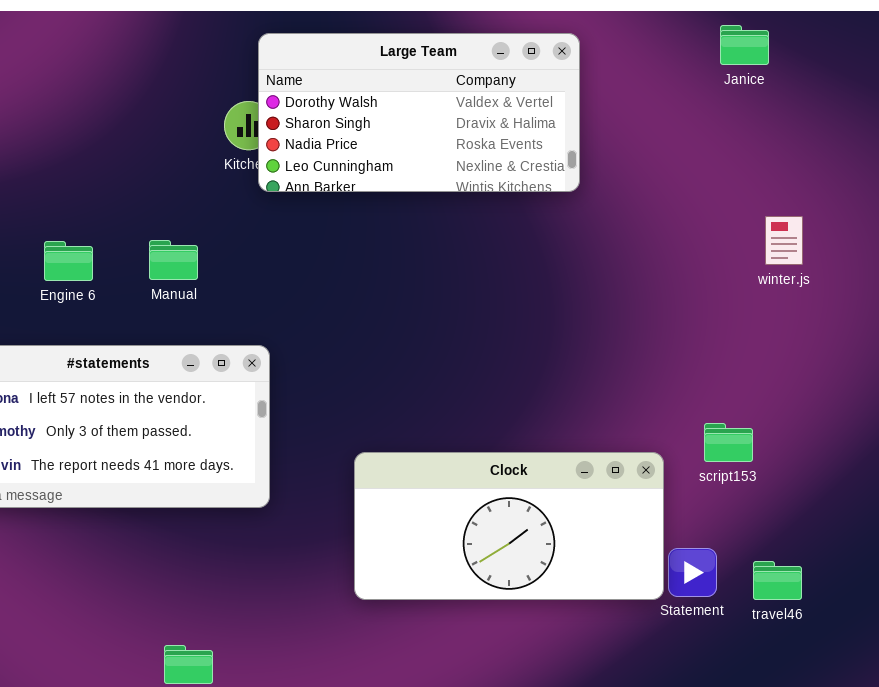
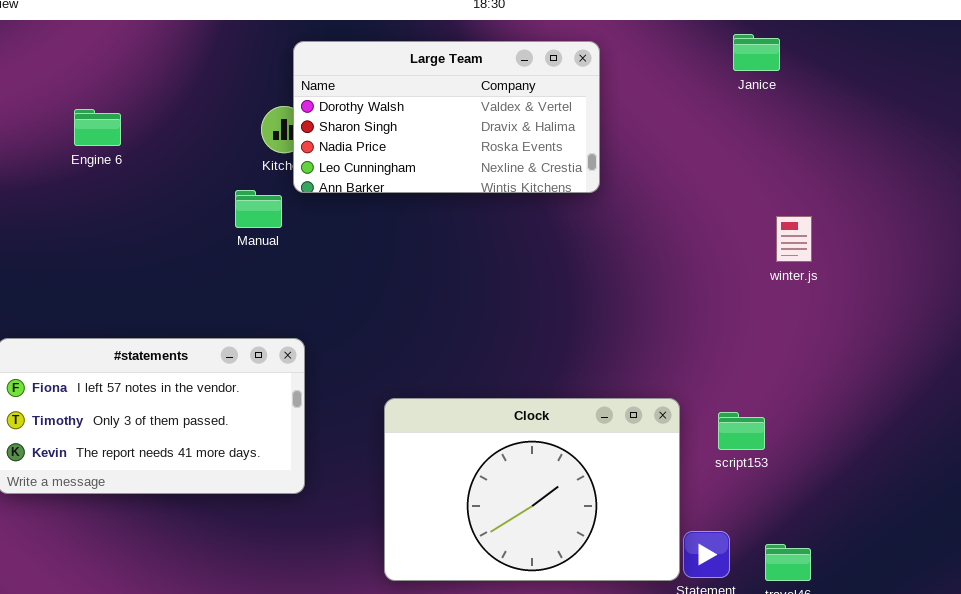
Manual: [149,240,198,280] -> [235,190,282,228], moved
Engine 6: [44,241,93,281] -> [74,109,121,146], moved
Clock: [354,452,664,600] -> [384,398,680,581], resized

